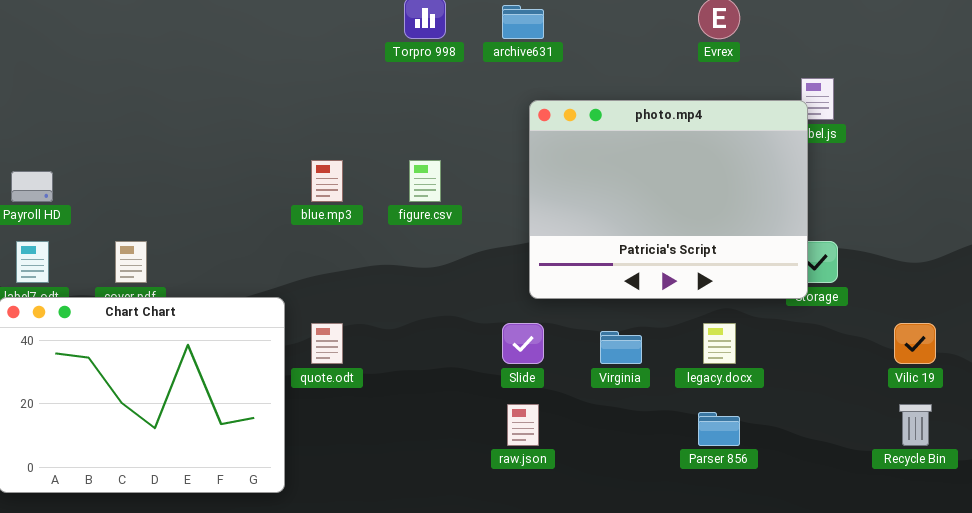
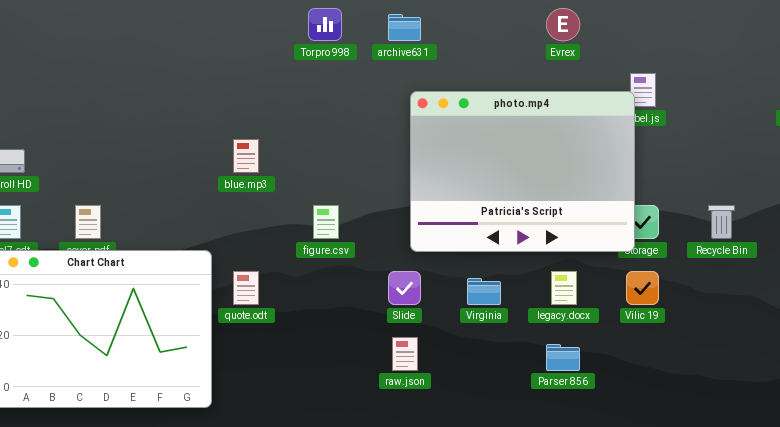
figure.csv: [409,160,441,202] -> [313,205,339,239], moved
Vilic 19: [894,323,936,364] -> [626,271,659,305], moved
Recycle Bin: [899,404,932,446] -> [708,205,735,239], moved

